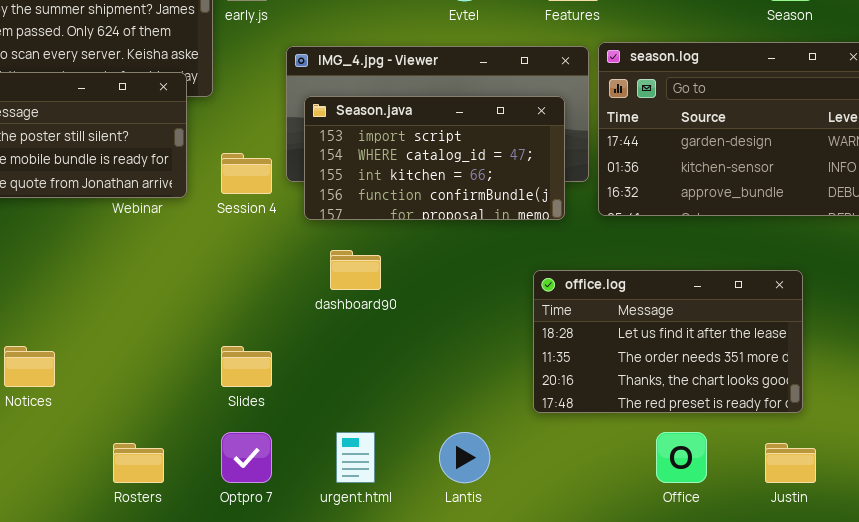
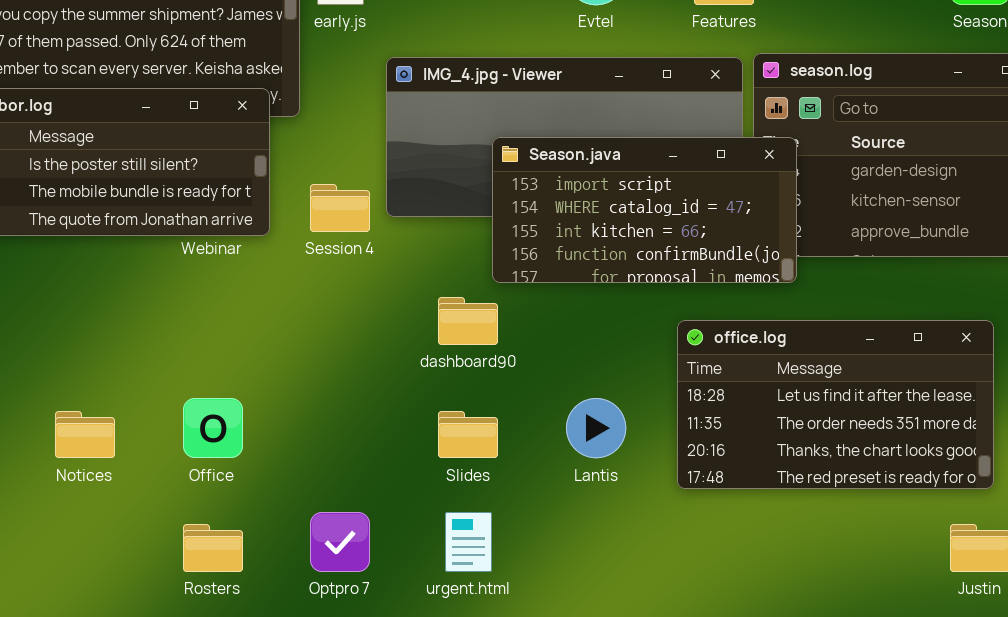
Season.java: [304,96,565,220] -> [492,137,797,283], moved
Slides: [221,346,272,387] -> [438,411,498,458], moved
Lantis: [439,432,490,483] -> [566,398,626,458], moved
Office: [656,432,707,483] -> [183,398,243,458], moved

